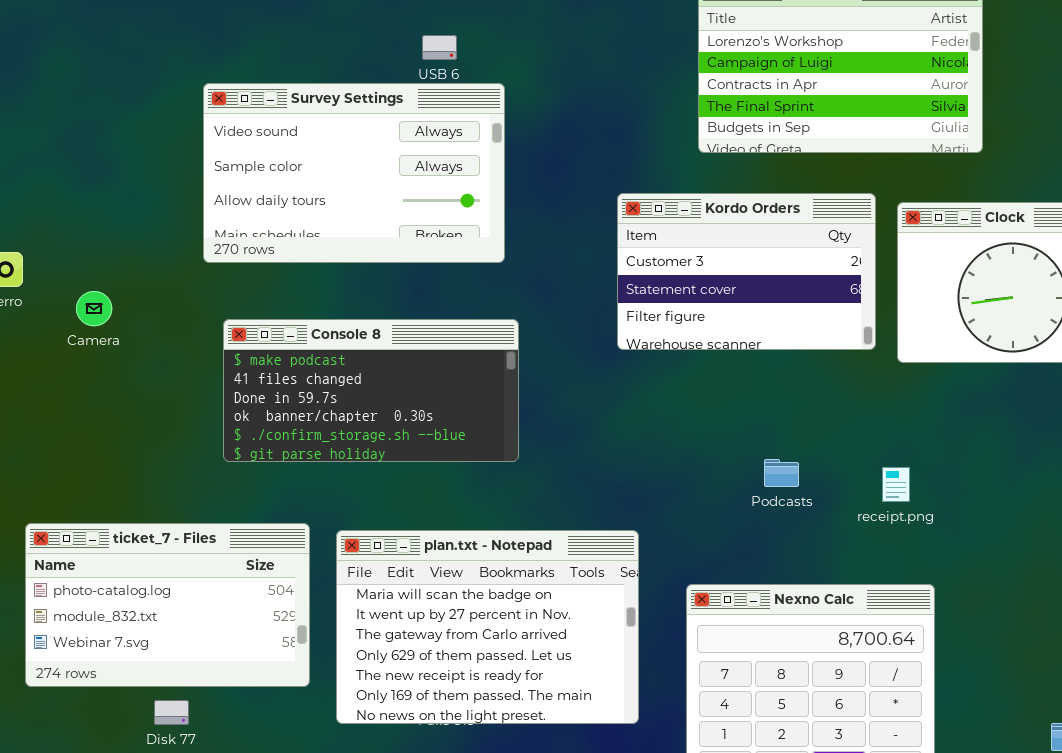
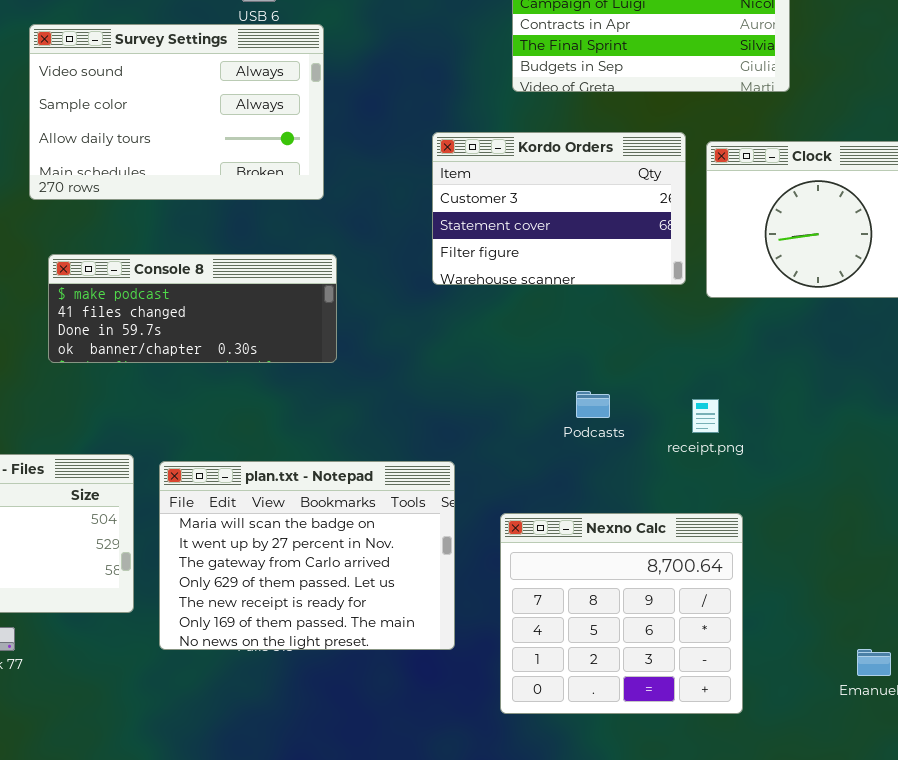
Console 8: [223,319,519,462] -> [48,254,337,363], resized

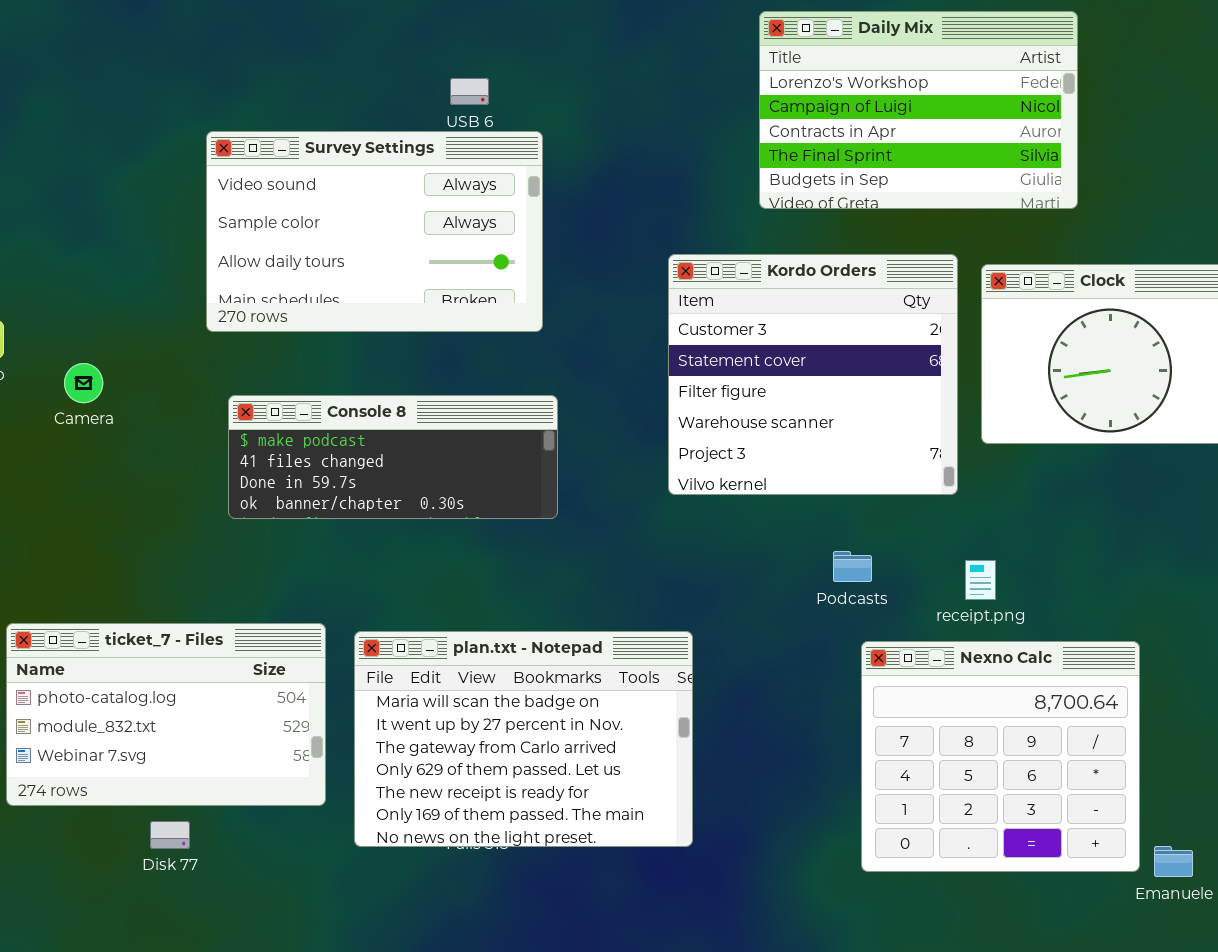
Kordo Orders: [432,132,686,285] -> [668,254,958,495], resized
Nexno Calc: [500,513,743,714] -> [861,641,1140,872], moved

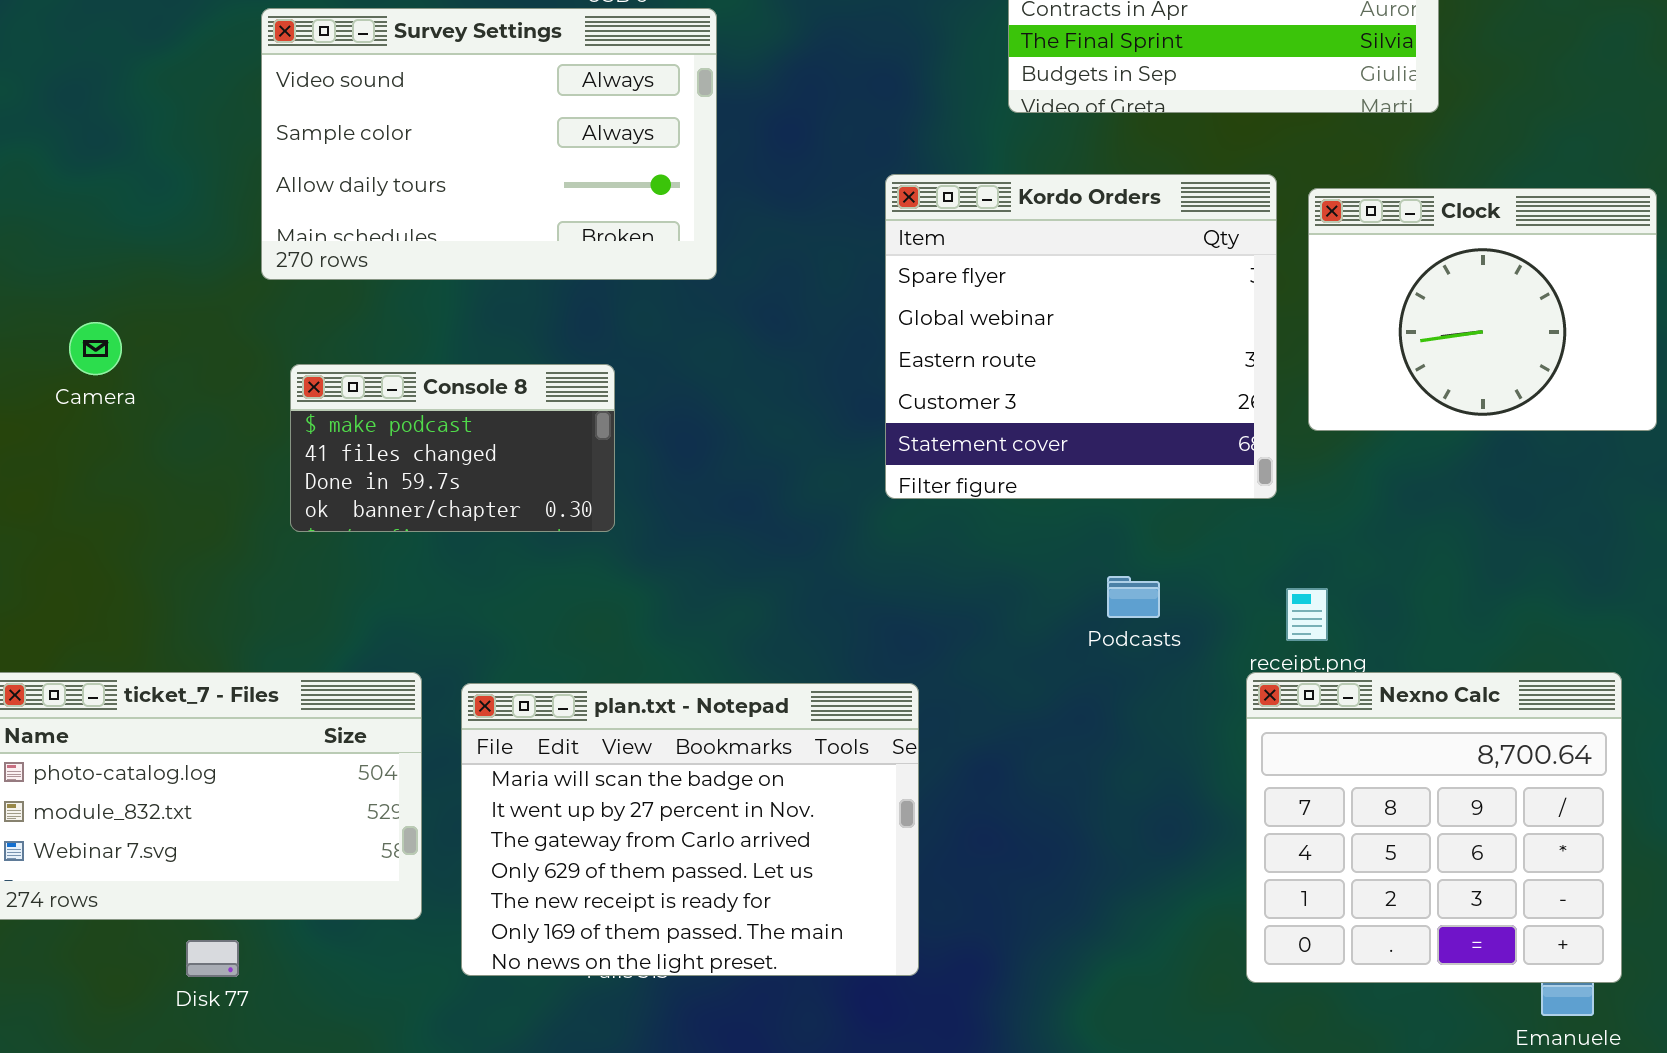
Kordo Orders: [668,254,958,495] -> [885,174,1277,499], scrolled up 3 rows
Console 8: [228,395,558,519] -> [290,364,615,532], resized
Nexno Calc: [861,641,1140,872] -> [1246,672,1622,983], moved

